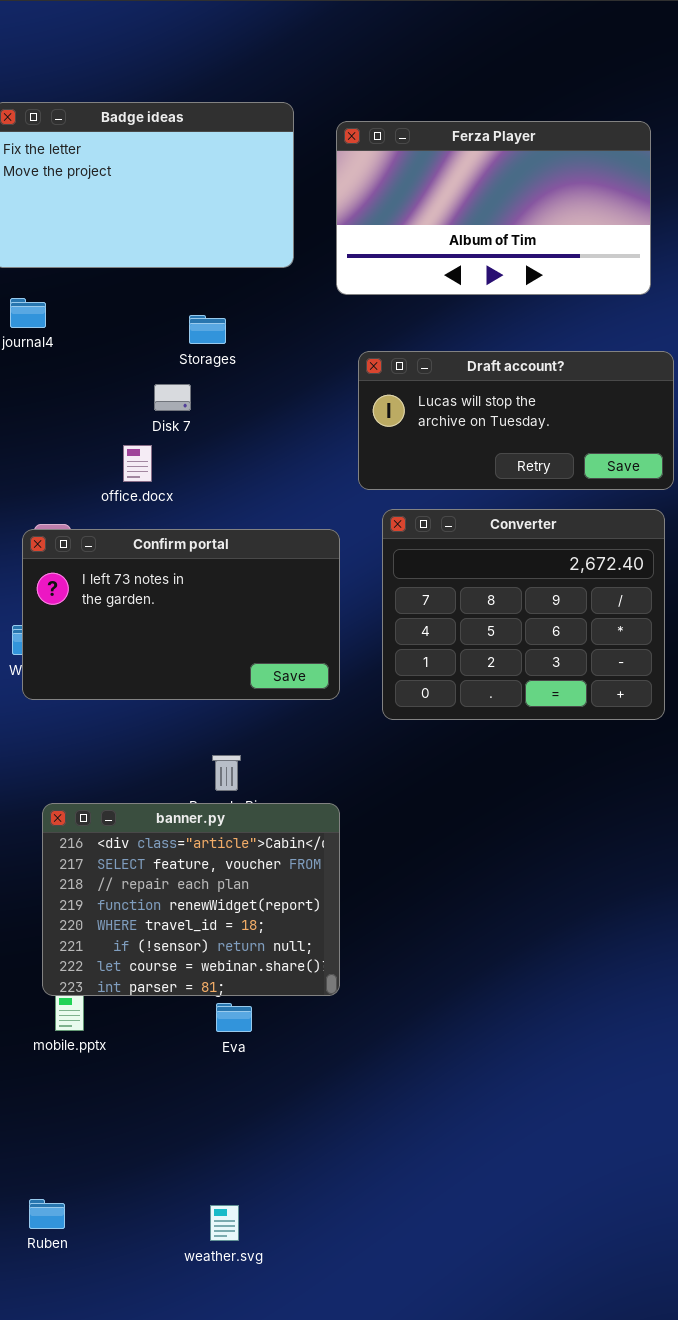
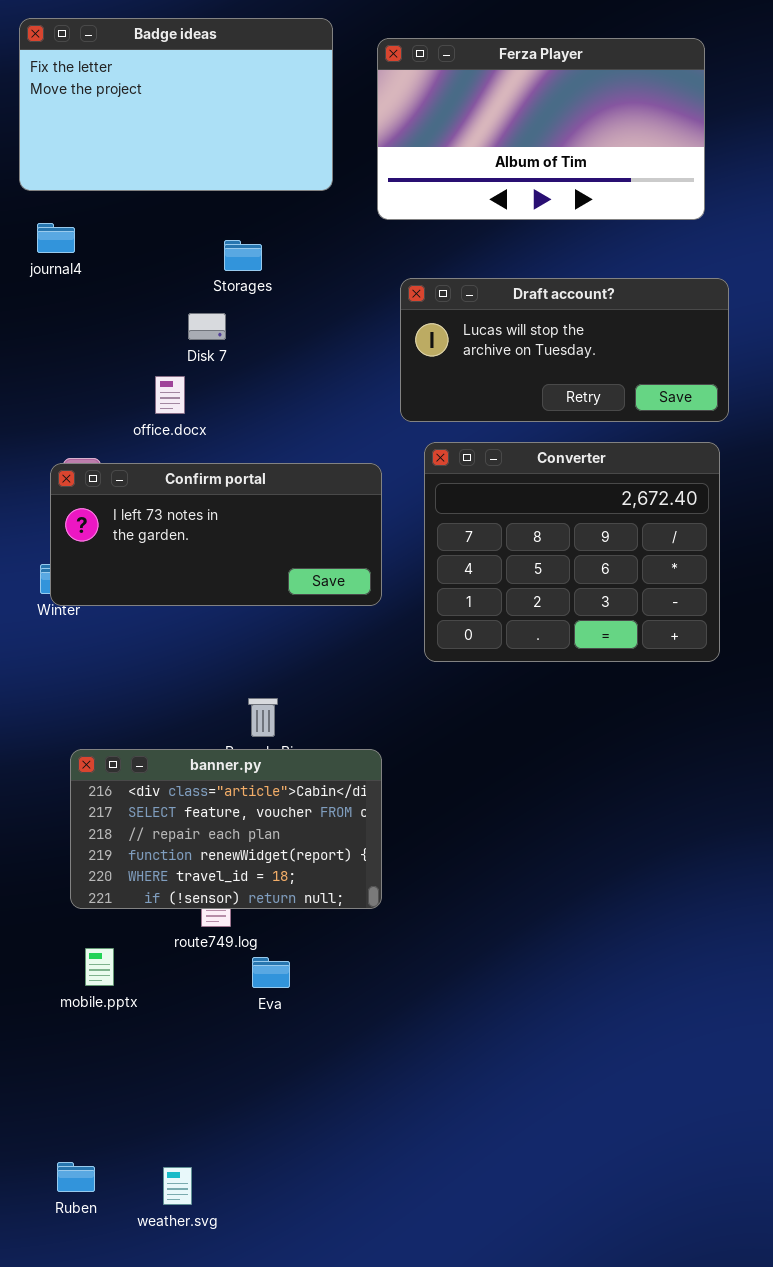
Confirm portal: [22,529,340,700] -> [50,463,382,606], resized
banner.py: [42,803,340,996] -> [70,749,382,909], resized
weather.svg: [210,1205,239,1241] -> [163,1167,192,1205], moved

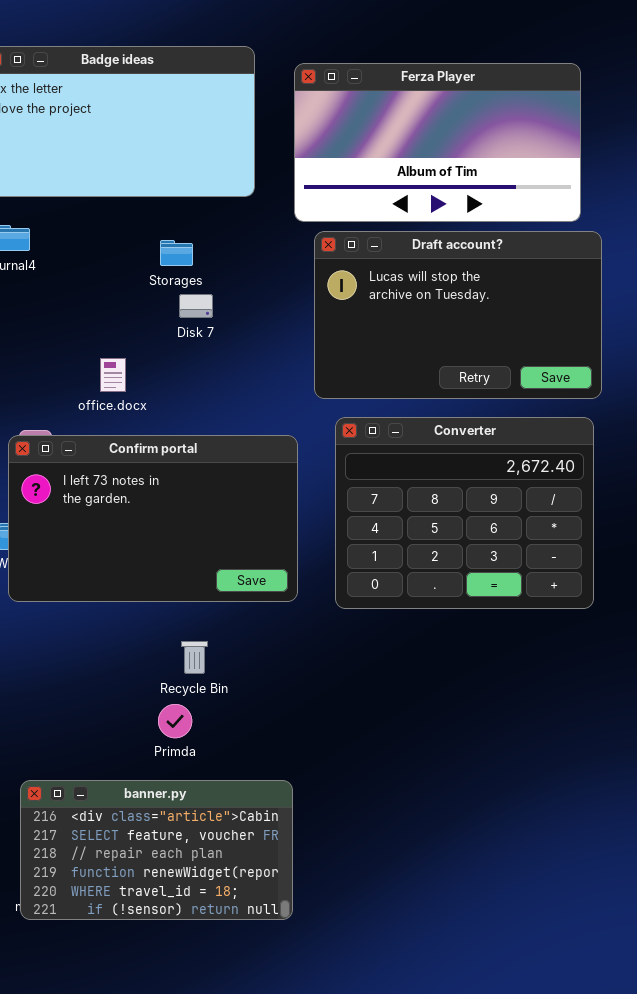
Draft account?: [400,278,729,422] -> [314,231,602,399], resized
Disk 7: [188,313,226,340] -> [179,294,213,318], moved
Confirm portal: [50,463,382,606] -> [8,435,298,602], resized
banner.py: [70,749,382,909] -> [20,780,293,920], moved

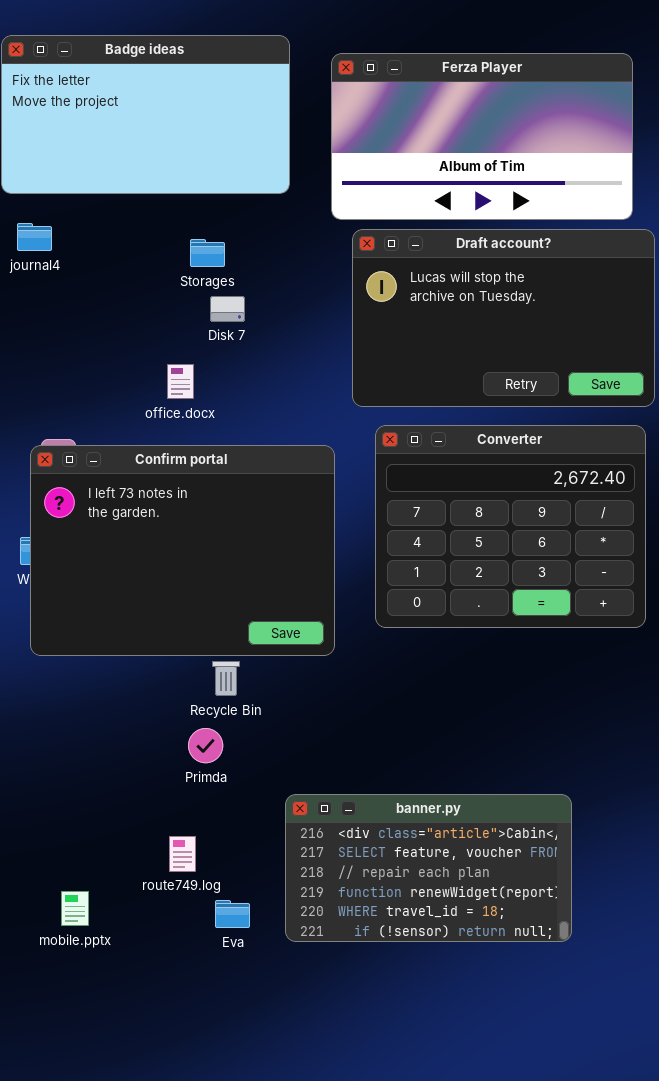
office.docx: [100,358,126,392] -> [167,364,194,399], moved
Confirm portal: [8,435,298,602] -> [30,445,335,656], resized
banner.py: [20,780,293,920] -> [285,794,572,942], moved

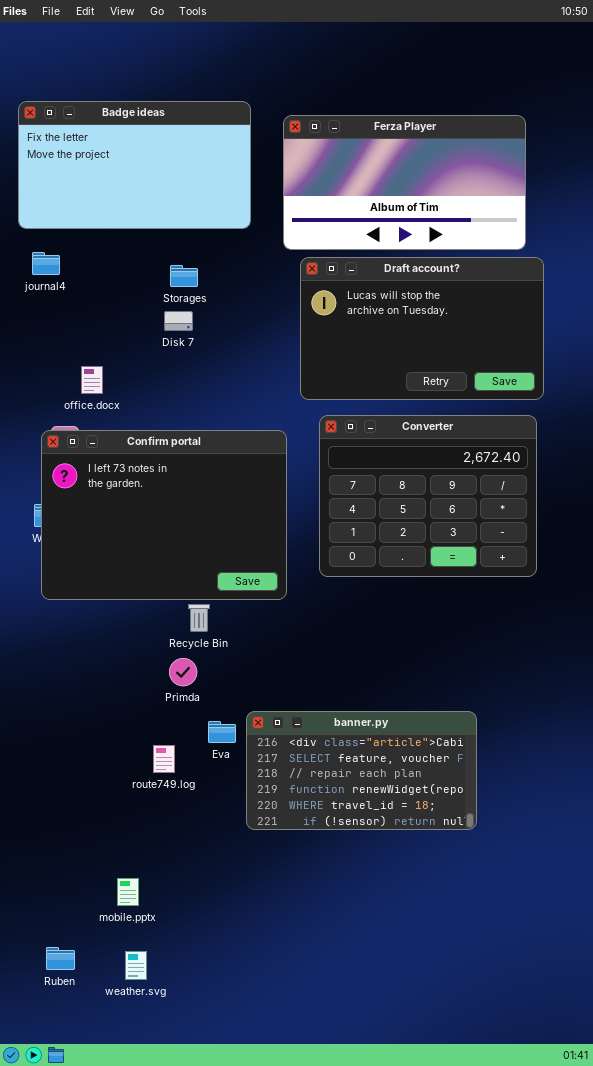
Disk 7: [210,296,245,322] -> [164,311,193,331], moved
office.docx: [167,364,194,399] -> [81,366,103,394], moved
mobile.pptx: [61,891,89,926] -> [117,878,139,906], moved
Eva: [215,900,250,928] -> [208,721,236,743], moved

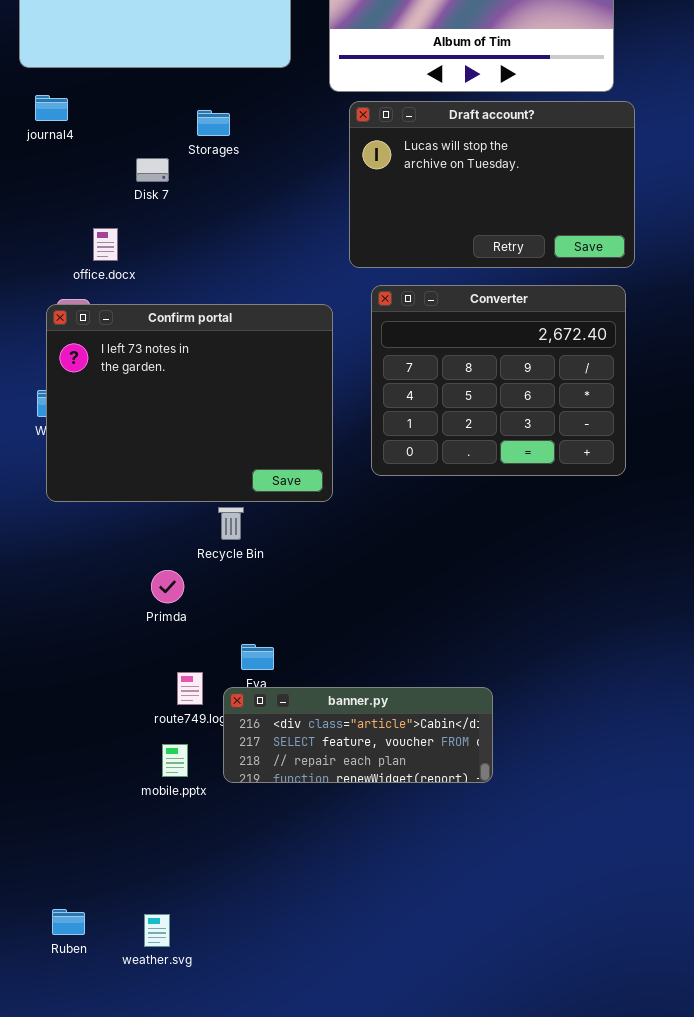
Disk 7: [164,311,193,331] -> [136,158,169,182], moved
Primda: [169,658,197,686] -> [151,570,184,603], moved
banner.py: [246,711,477,830] -> [223,687,493,783], moved, resized
mobile.pptx: [117,878,139,906] -> [162,744,188,777], moved

